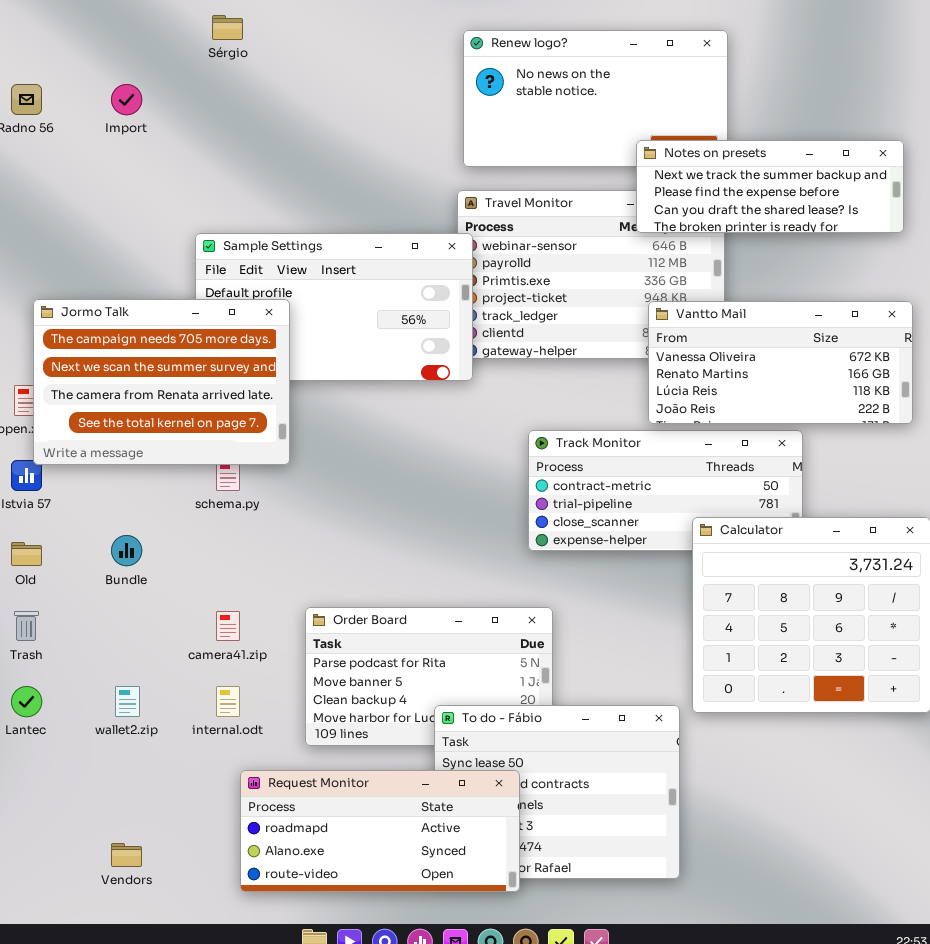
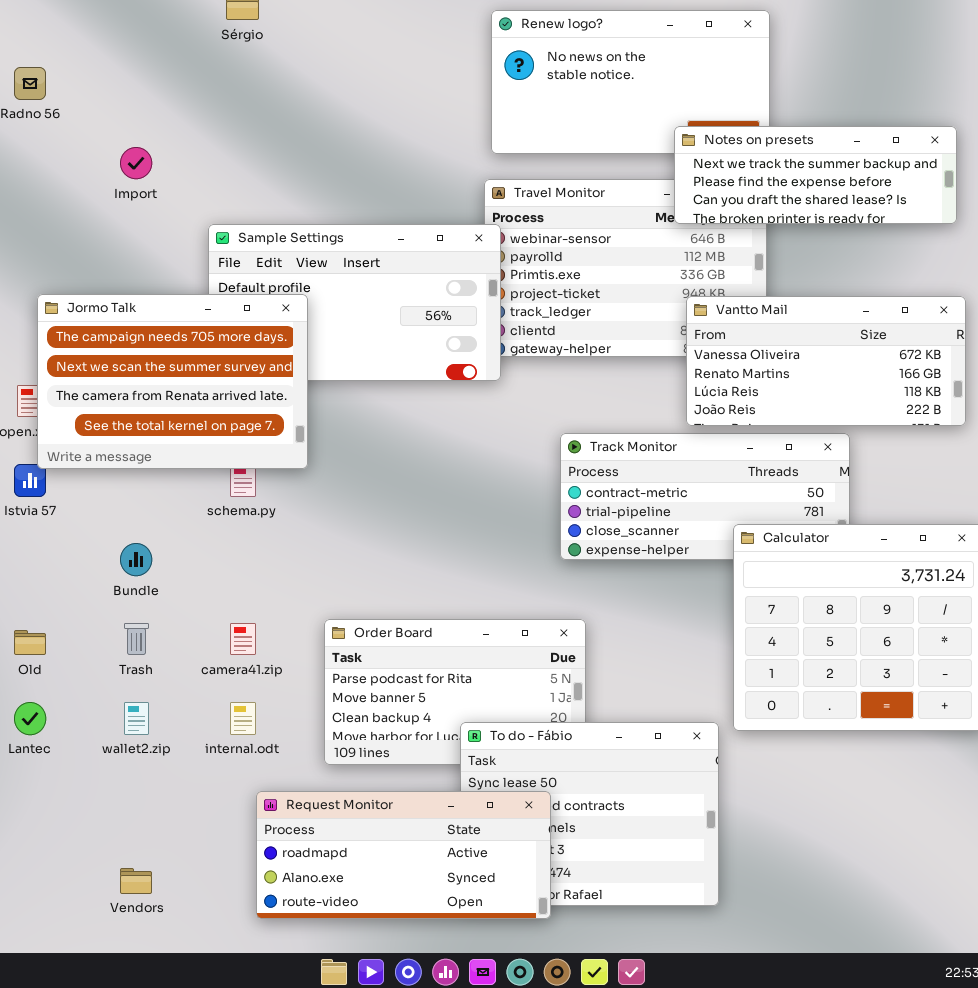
Import: [111,84,142,115] -> [120,147,152,179], moved
Old: [11,542,42,566] -> [14,630,46,655], moved
Trash: [14,611,39,641] -> [124,623,149,655], moved

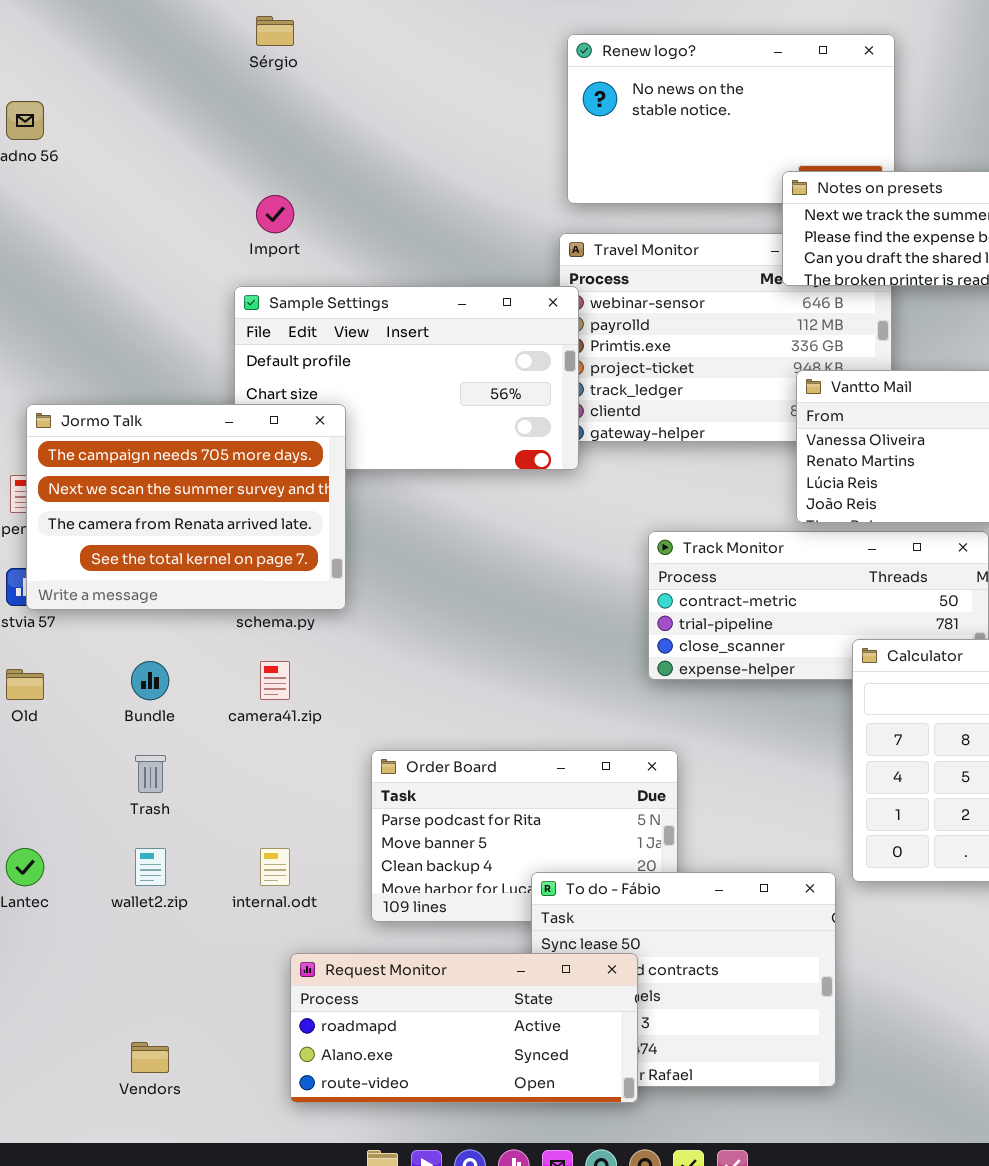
Import: [120,147,152,179] -> [256,195,294,233], moved
Jormo Talk: [37,294,308,469] -> [26,404,346,610], moved
camera41.zip: [230,623,256,655] -> [260,661,290,700], moved
Old: [14,630,46,655] -> [6,669,44,700], moved

